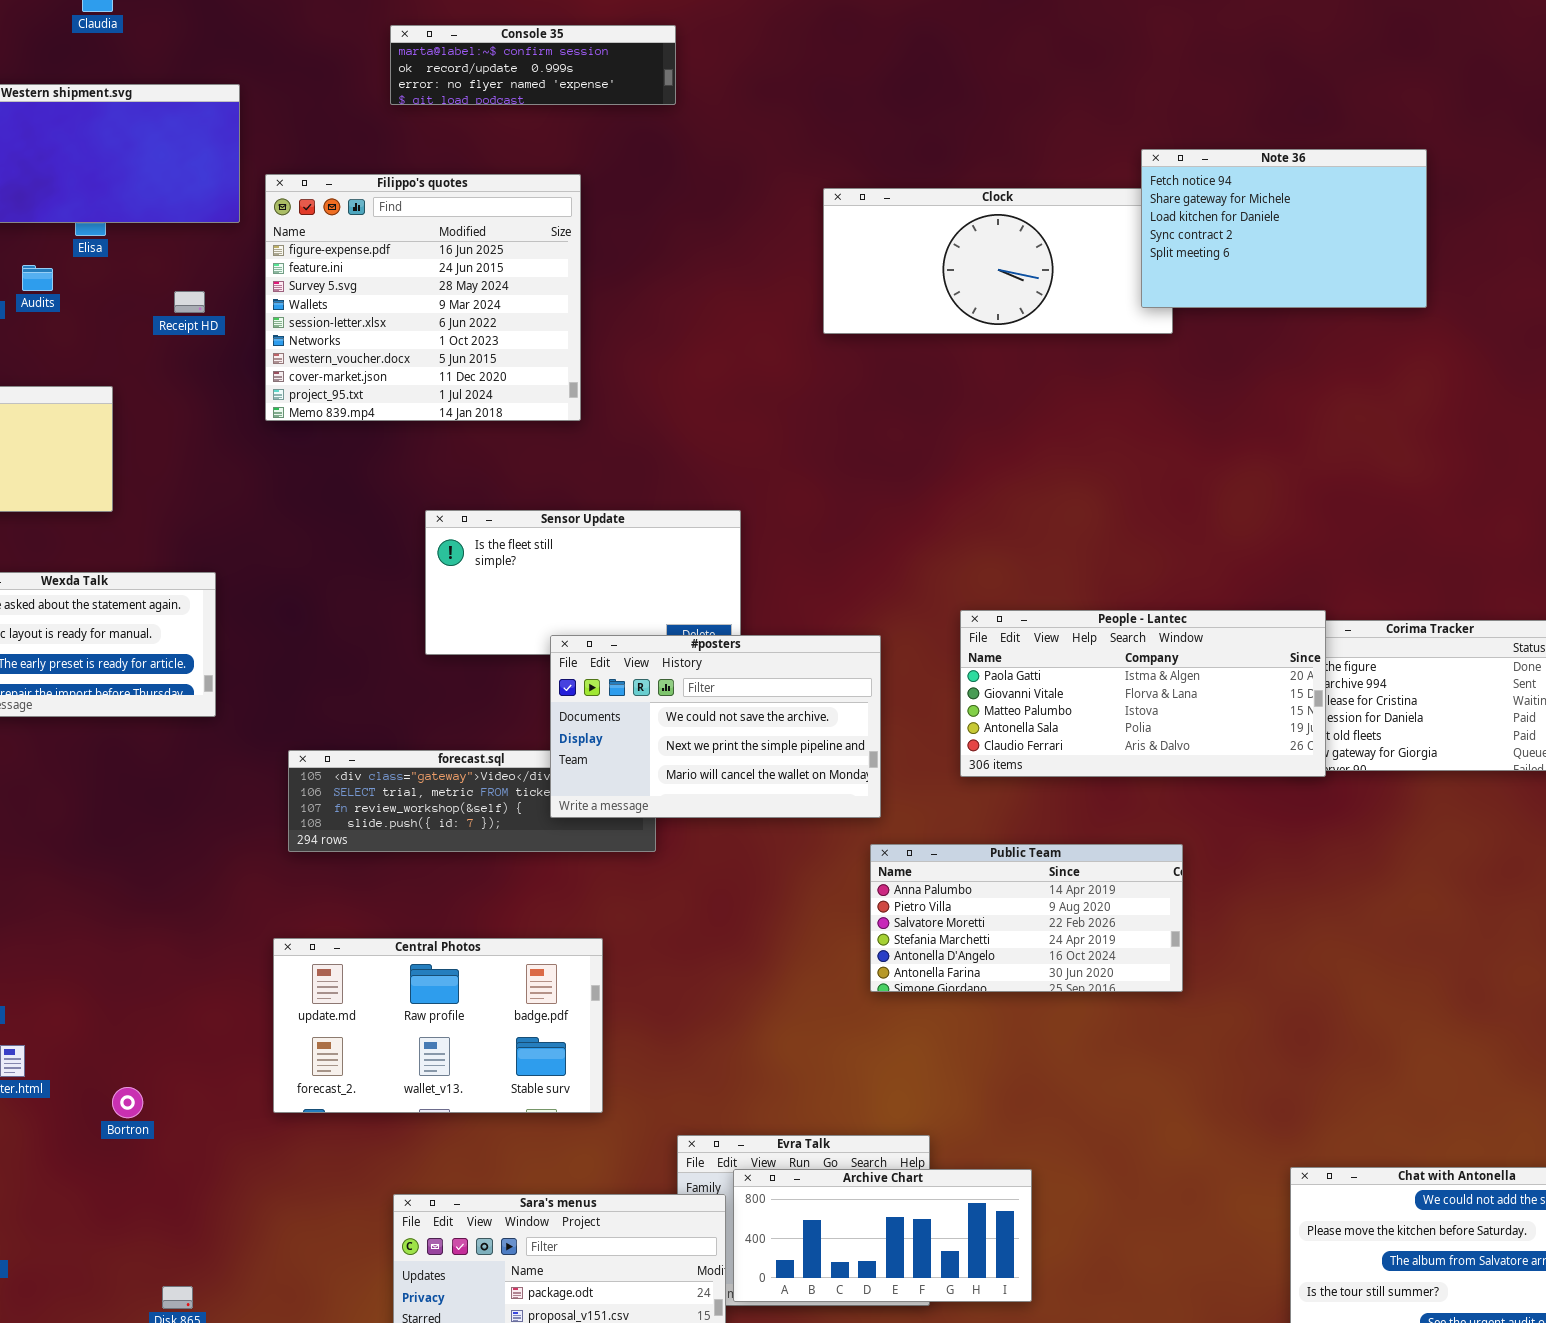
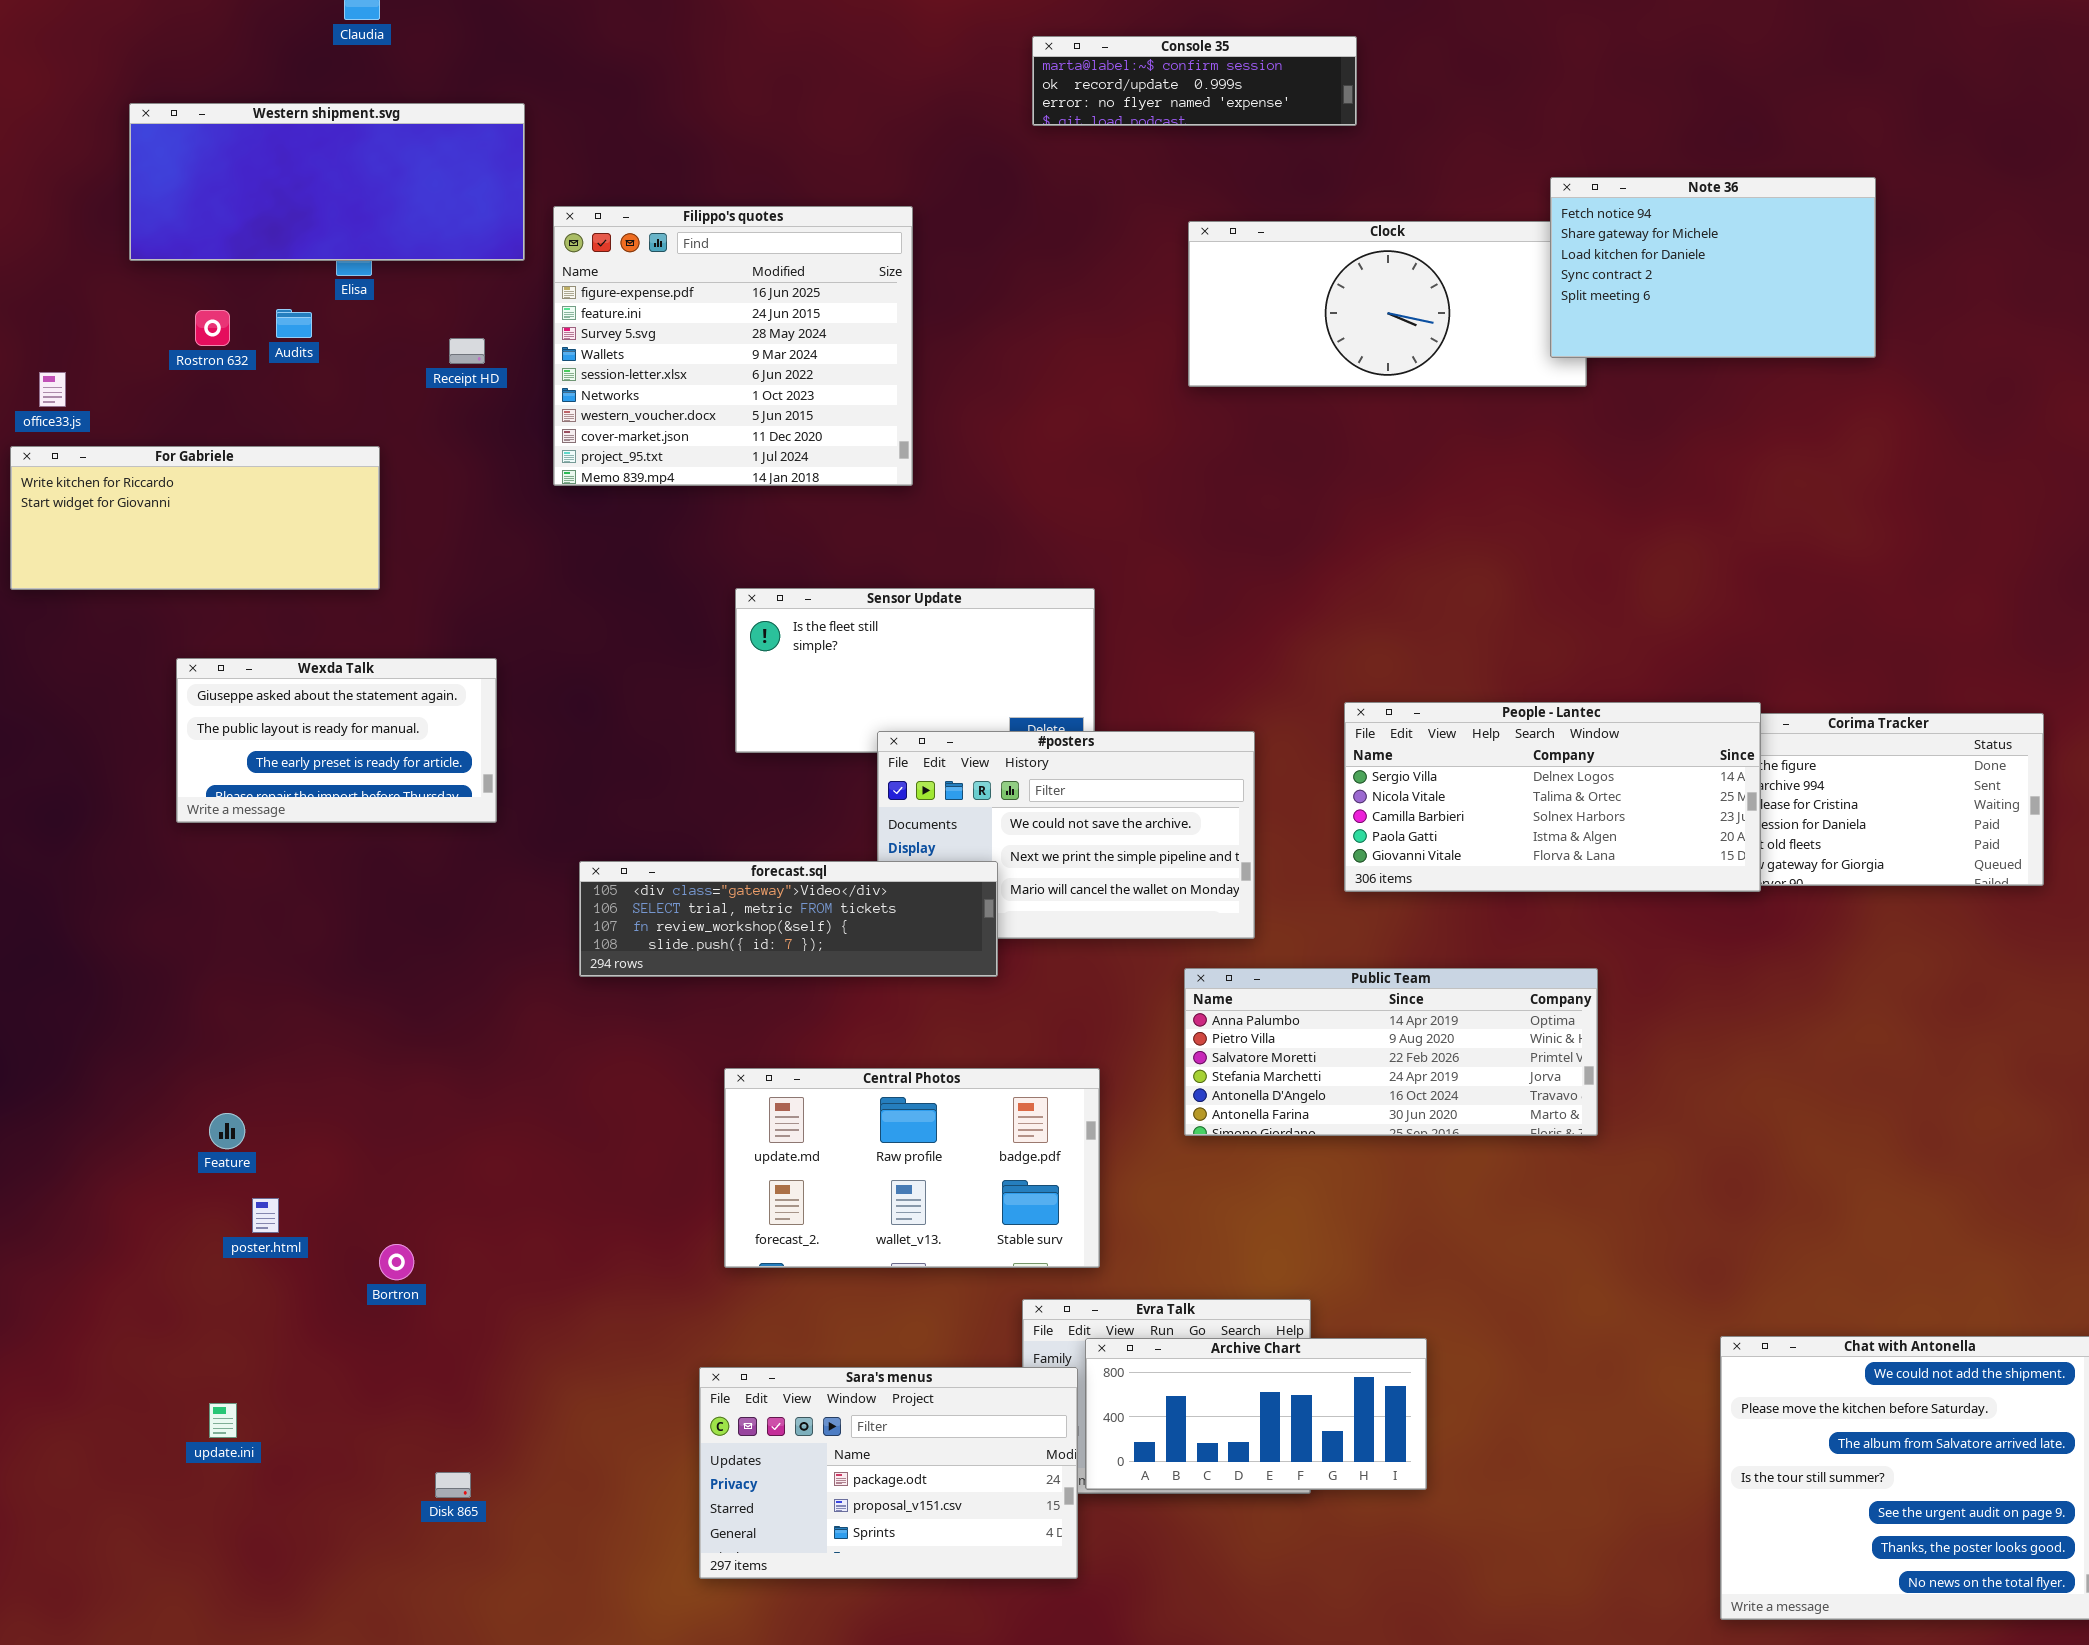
Console 35: [390,25,676,105] -> [1032,36,1357,126], moved
People - Lantec: [960,610,1326,777] -> [1344,702,1761,892], scrolled up 3 rows
forecast.sql: [288,750,656,852] -> [579,861,998,977], raised
Public Team: [870,844,1183,992] -> [1184,968,1598,1136], resized
Central Photos: [273,938,603,1113] -> [724,1068,1100,1268], moved

